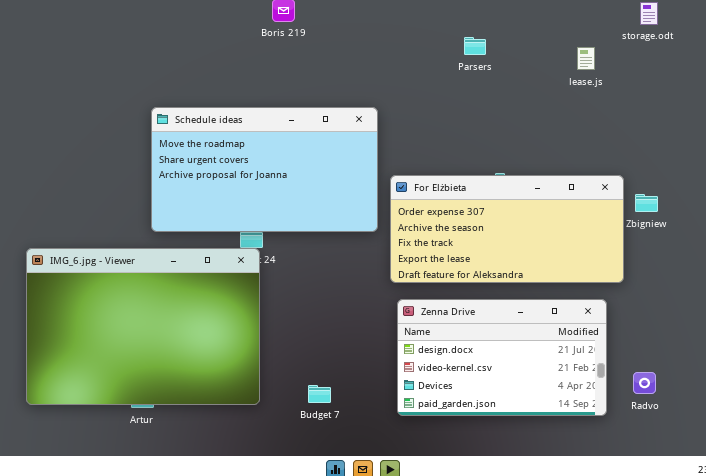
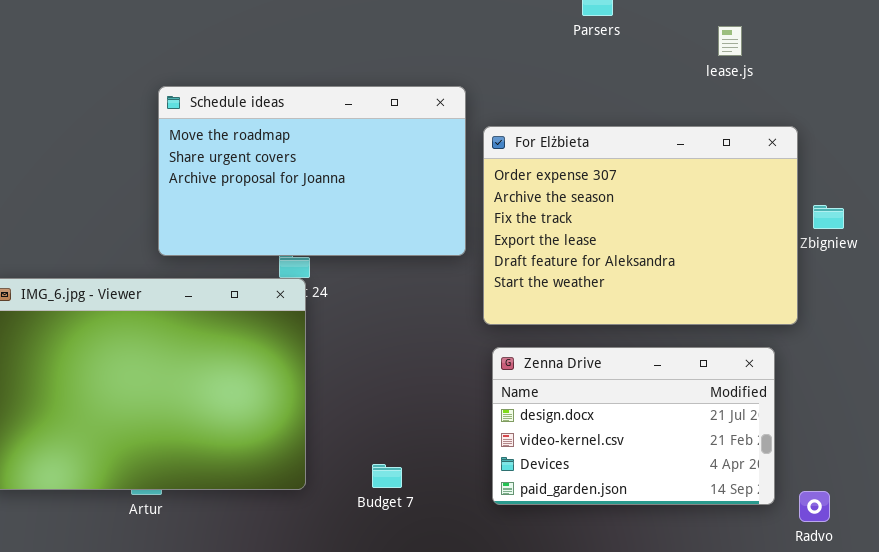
lease.js: [577,47,595,70] -> [718,26,742,56], moved
For Elżbieta: [390,175,624,283] -> [483,126,798,325], resized
Radvo: [633,372,656,394] -> [799,491,830,522], moved

